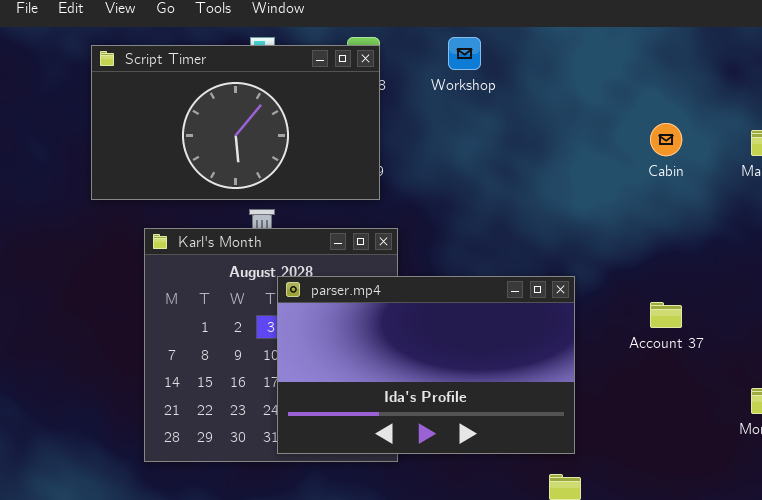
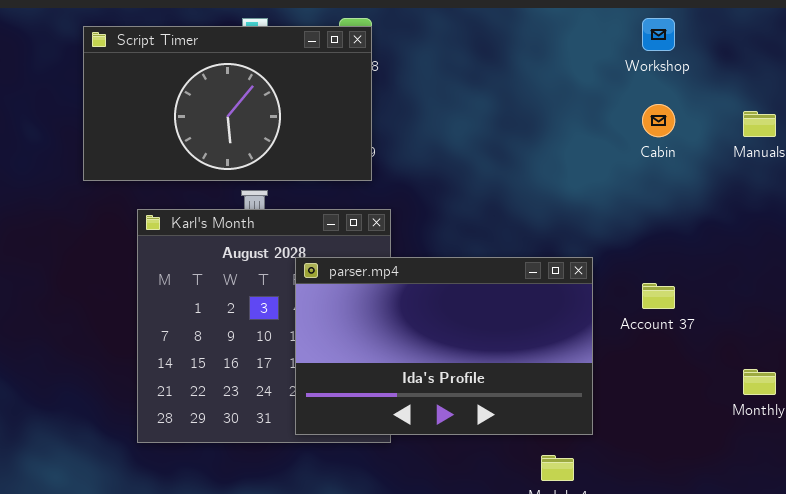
Workshop: [448,37,481,70] -> [642,18,675,51], moved
parser.mp4: [277,276,575,454] -> [295,257,593,435], moved

